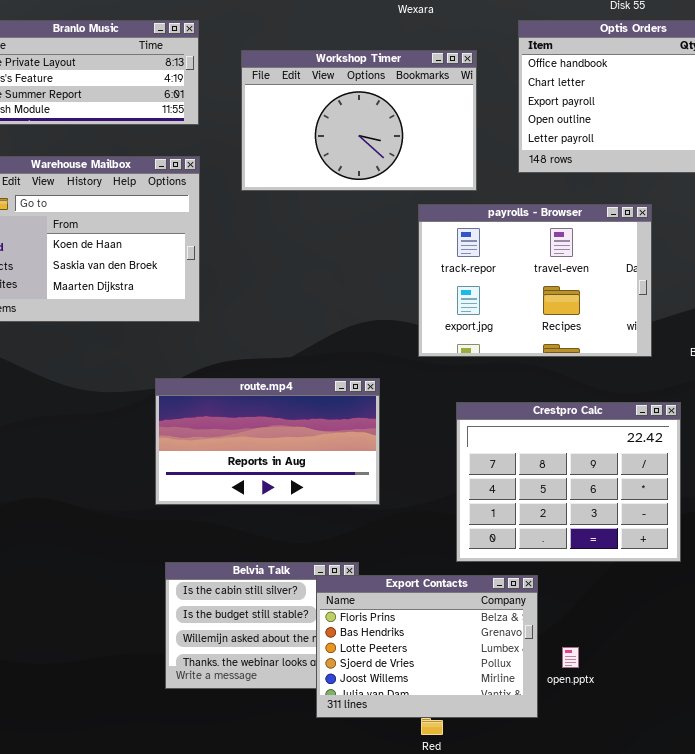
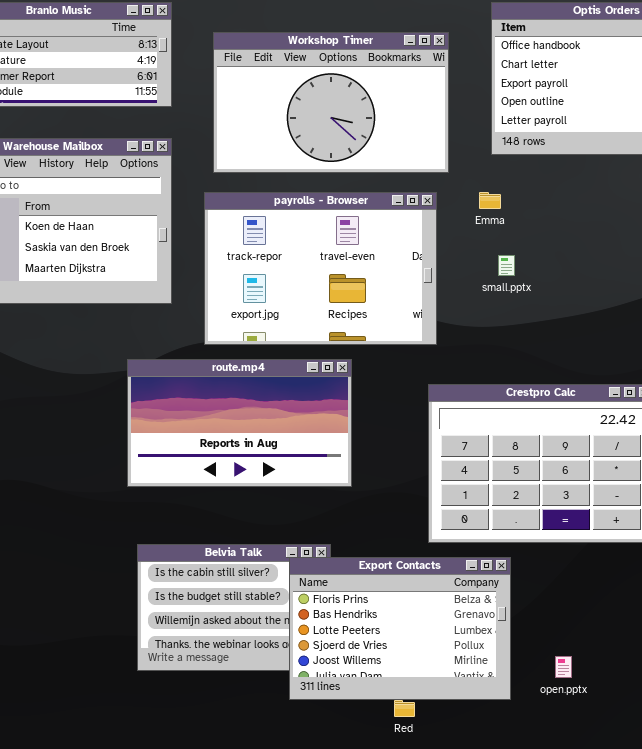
payrolls - Browser: [418,204,652,357] -> [204,192,437,345], moved
open.pptx: [562,647,579,668] -> [555,656,572,678], moved

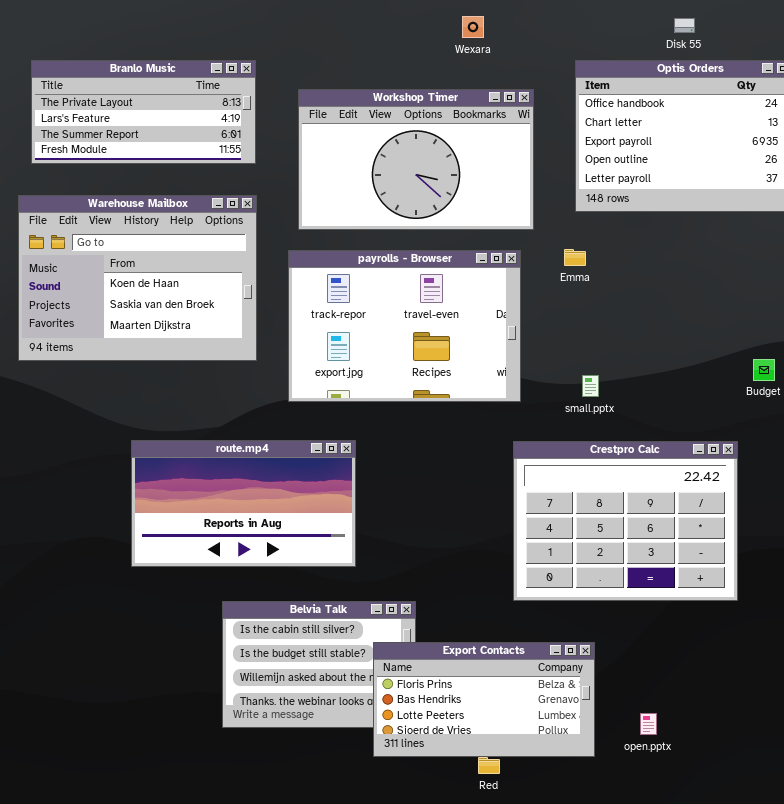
small.pptx: [498,255,515,276] -> [582,375,599,397], moved
route.mp4: [127,359,352,487] -> [131,440,356,567], moved
Export Contacts: [289,557,511,700] -> [373,642,595,757], resized

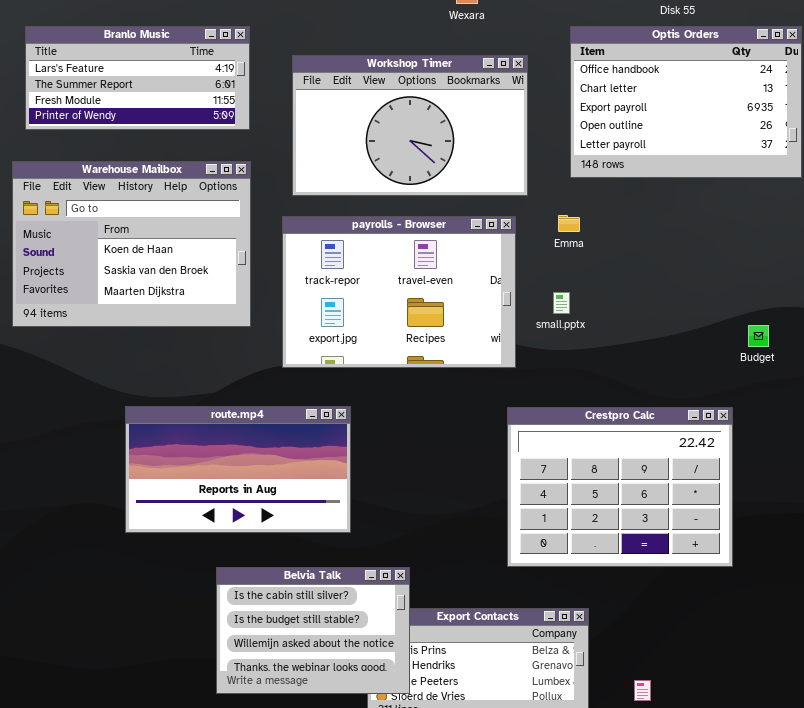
Branlo Music: [31,60,256,164] -> [25,26,250,130], scrolled down 1 row
small.pptx: [582,375,599,397] -> [553,292,570,314], moved
Belvia Talk: [222,601,416,728] -> [216,567,410,694], raised

